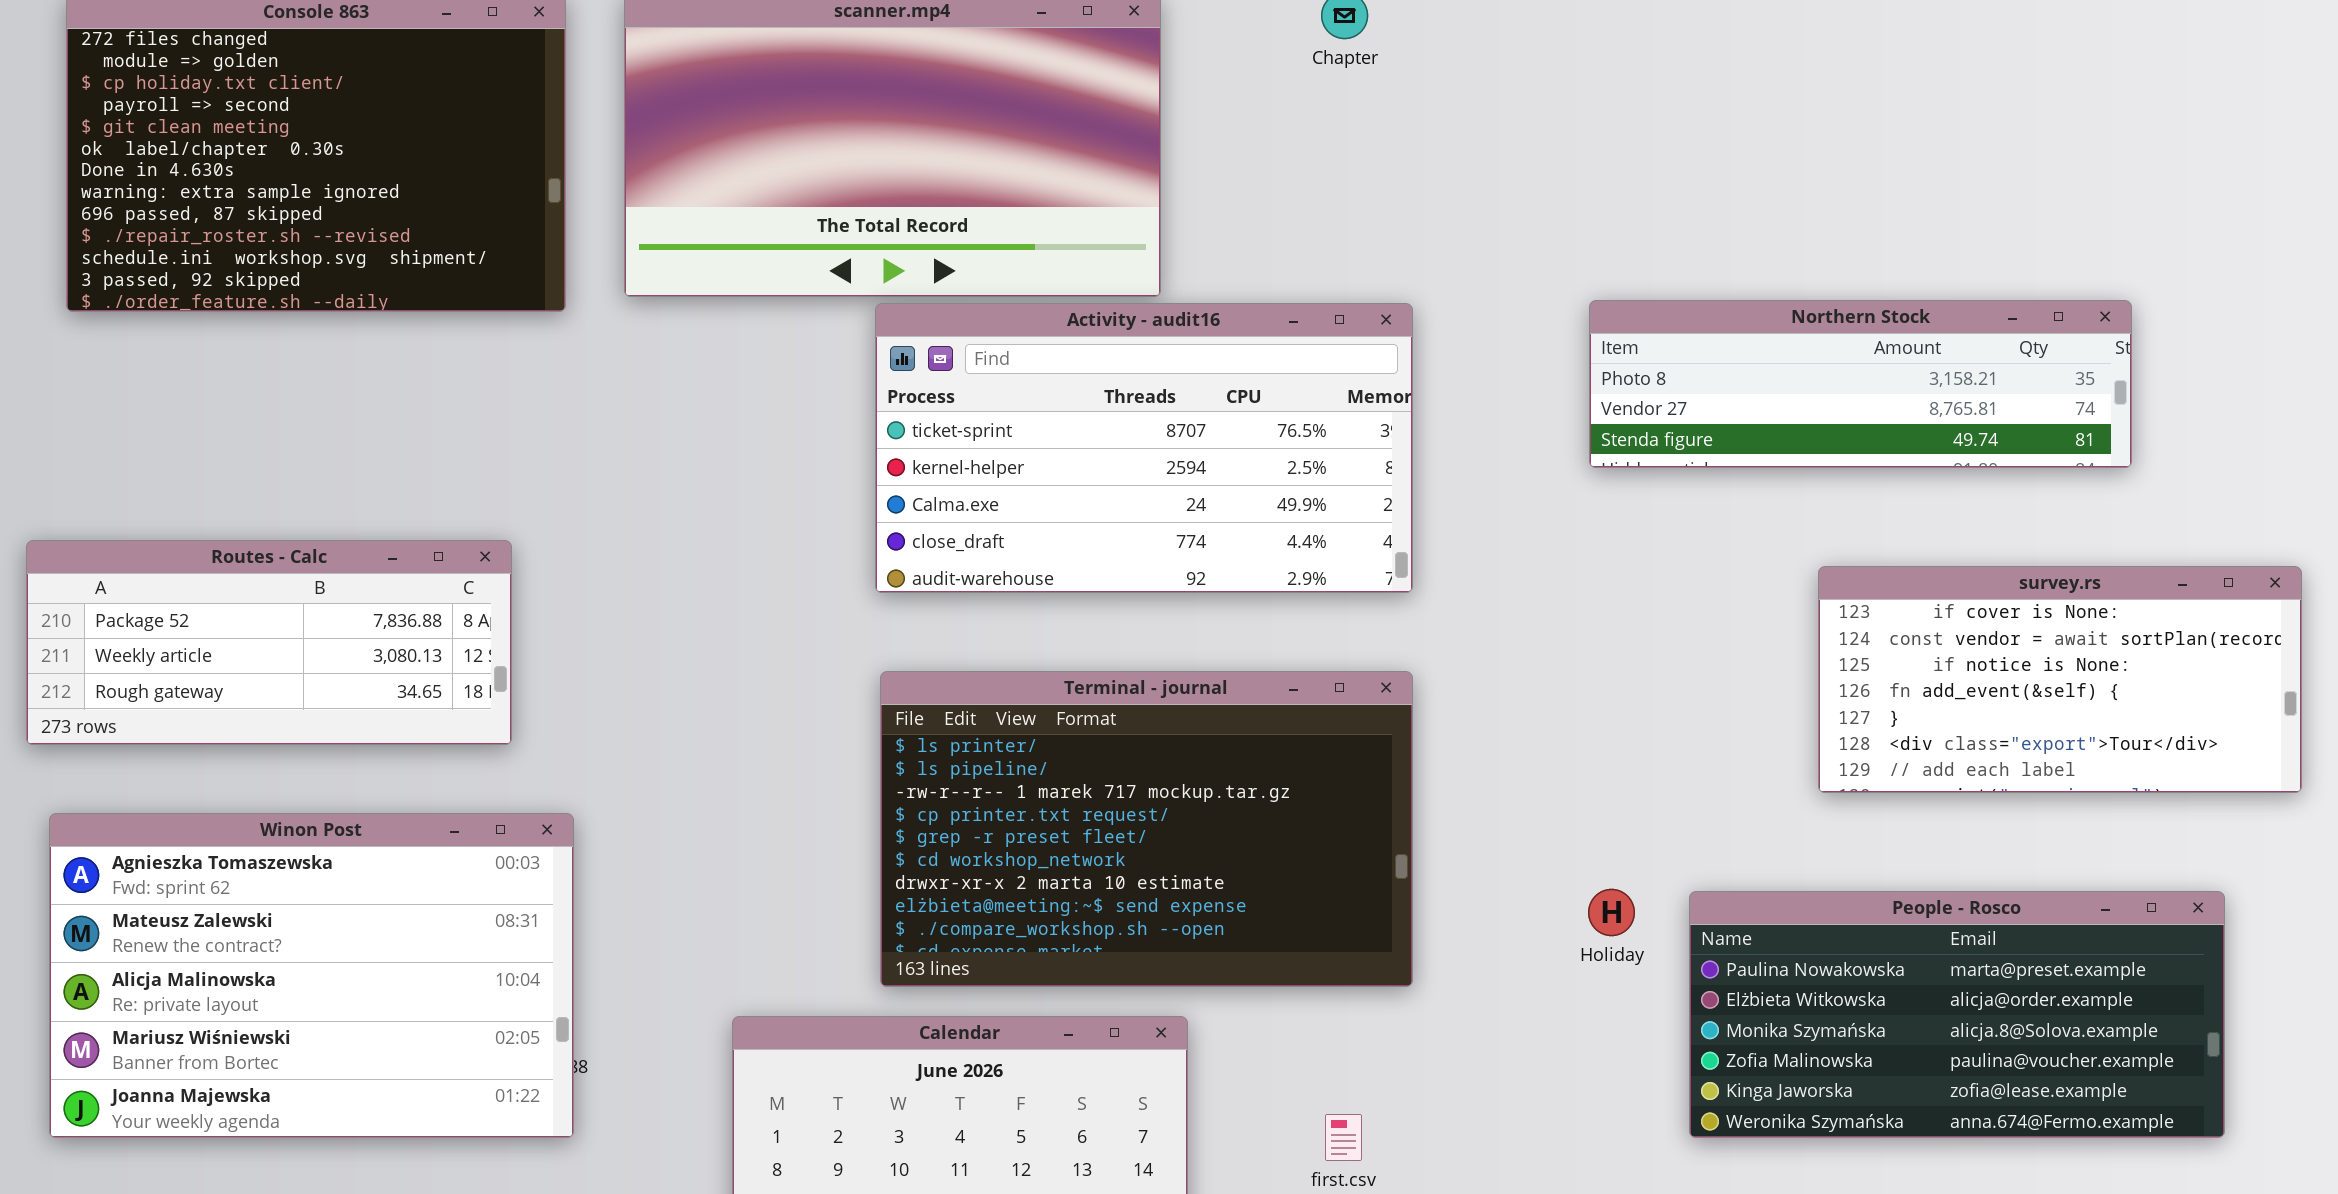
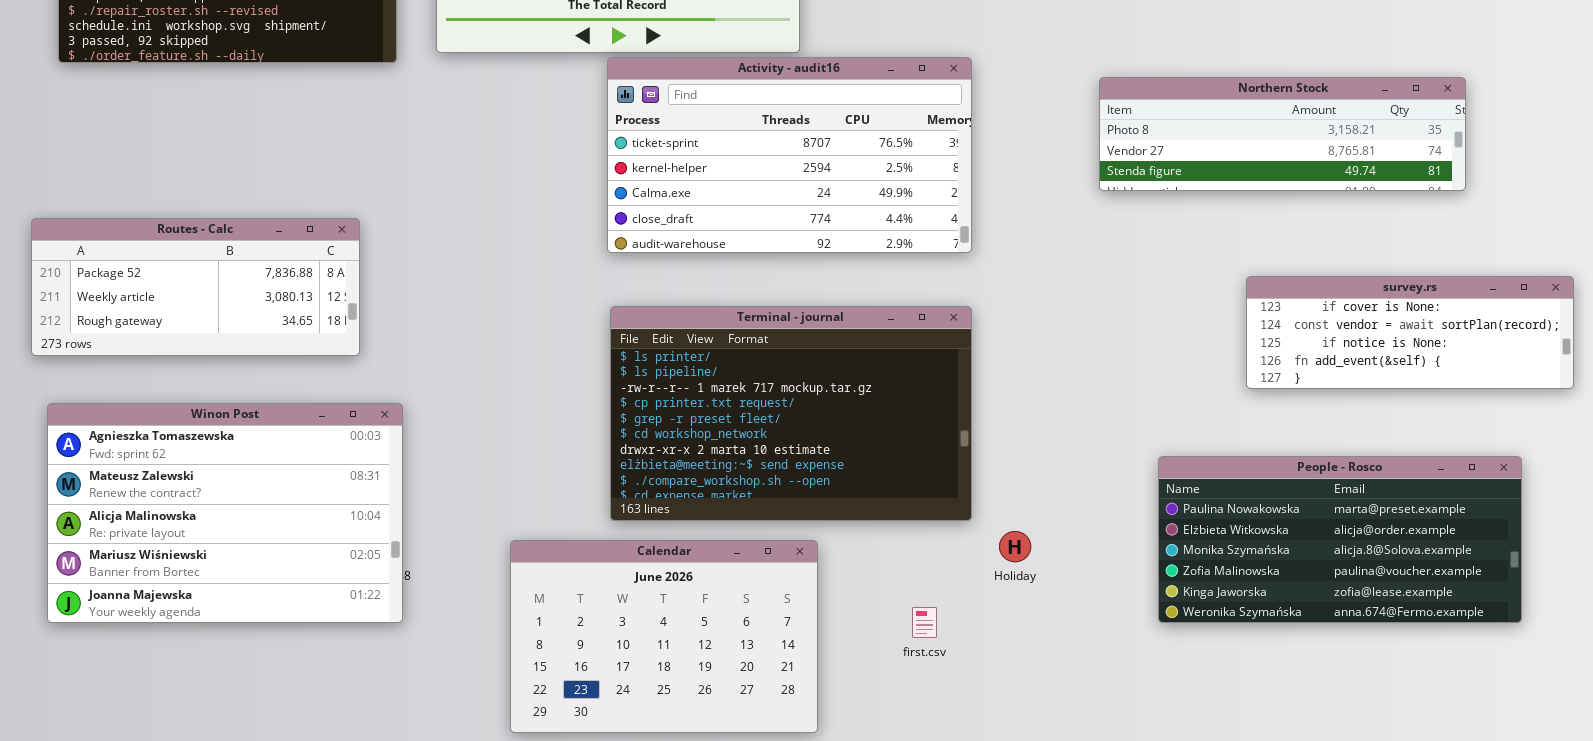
Northern Stock: [1589,300,2132,468] -> [1099,77,1466,191], moved
survey.rs: [1818,566,2302,793] -> [1246,276,1574,389], resized
Holiday: [1588,889,1635,936] -> [999,531,1031,562], moved

